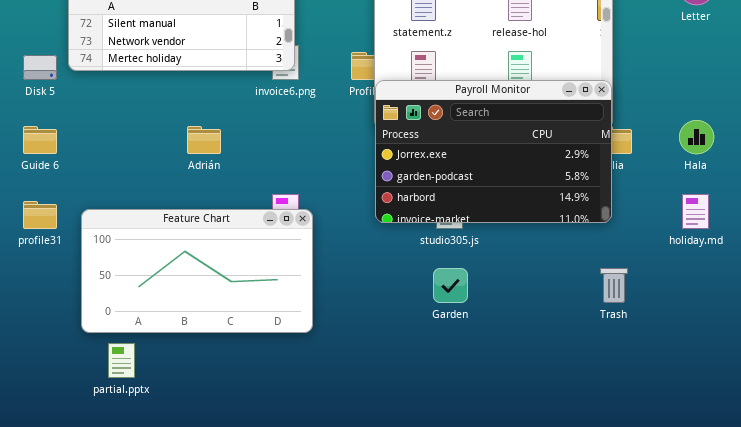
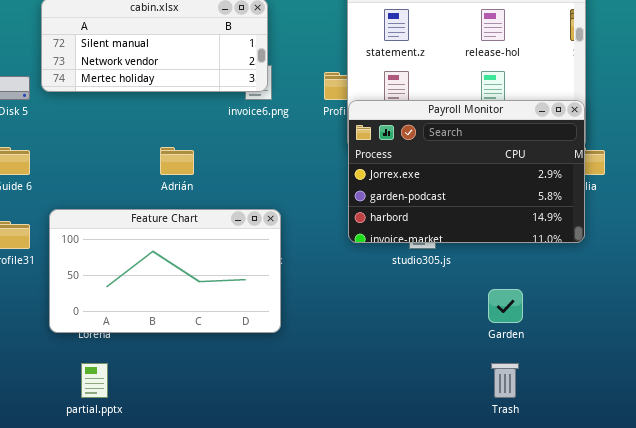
Feature Chart: [81,209,313,333] -> [49,209,281,333], moved
Garden: [433,268,468,303] -> [488,289,523,323], moved
Trash: [600,268,628,303] -> [491,363,519,398], moved

